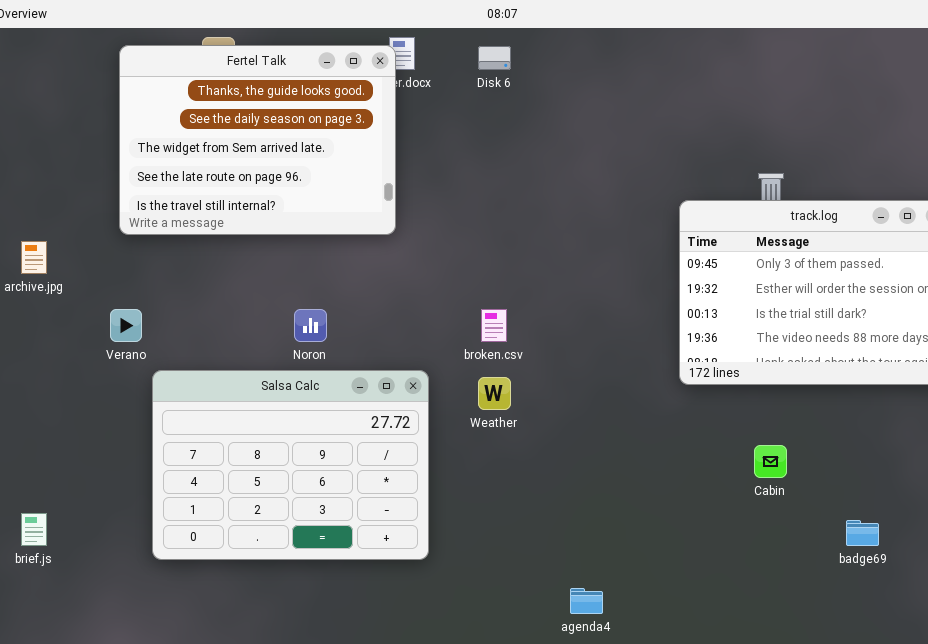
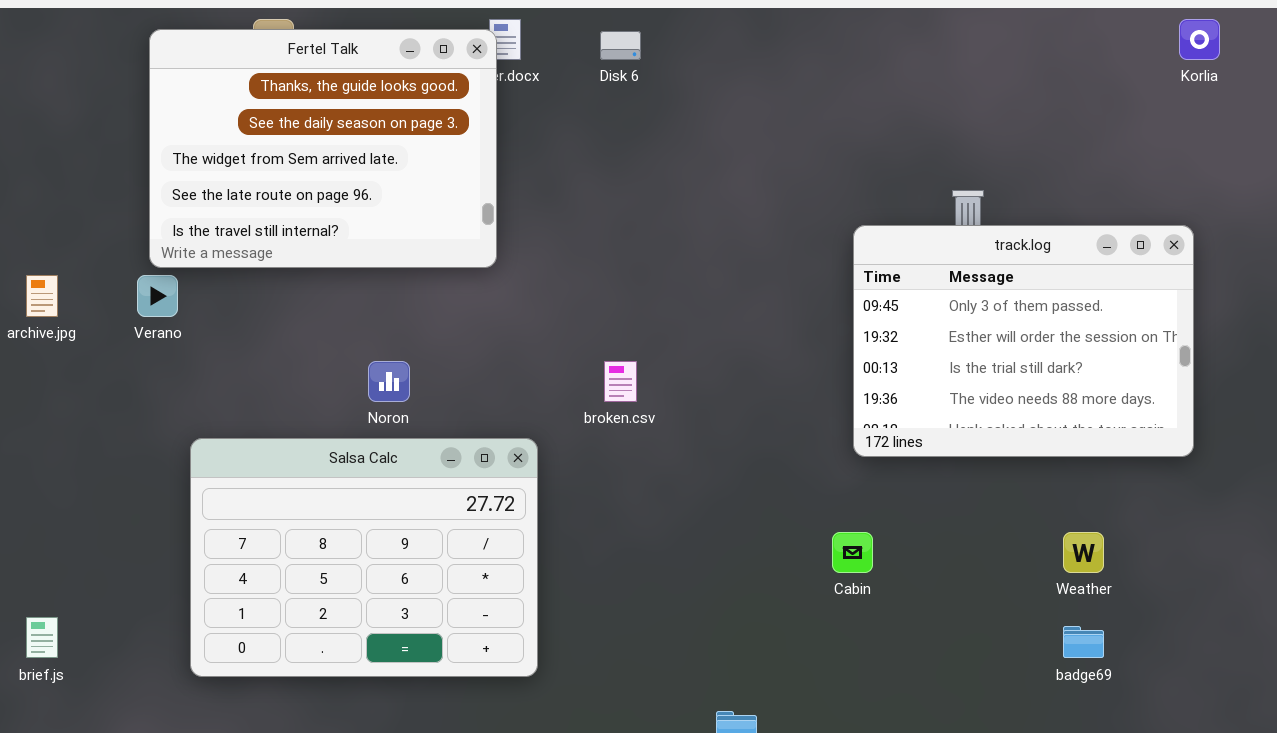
Verano: [110,309,142,342] -> [137,275,178,317], moved
Weather: [478,377,511,410] -> [1063,532,1104,573], moved
Cabin: [754,445,787,478] -> [832,532,873,573], moved

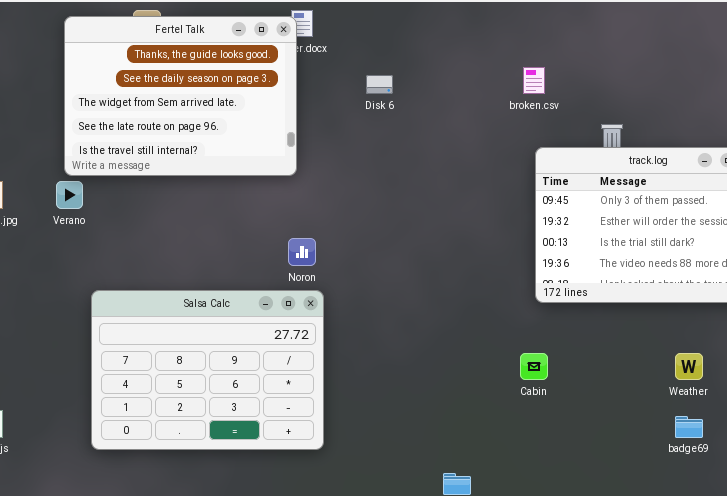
Disk 6: [600,31,641,60] -> [366,75,393,94], moved
Noron: [368,361,410,402] -> [288,238,316,266], moved
broken.csv: [604,361,637,402] -> [523,67,545,94], moved

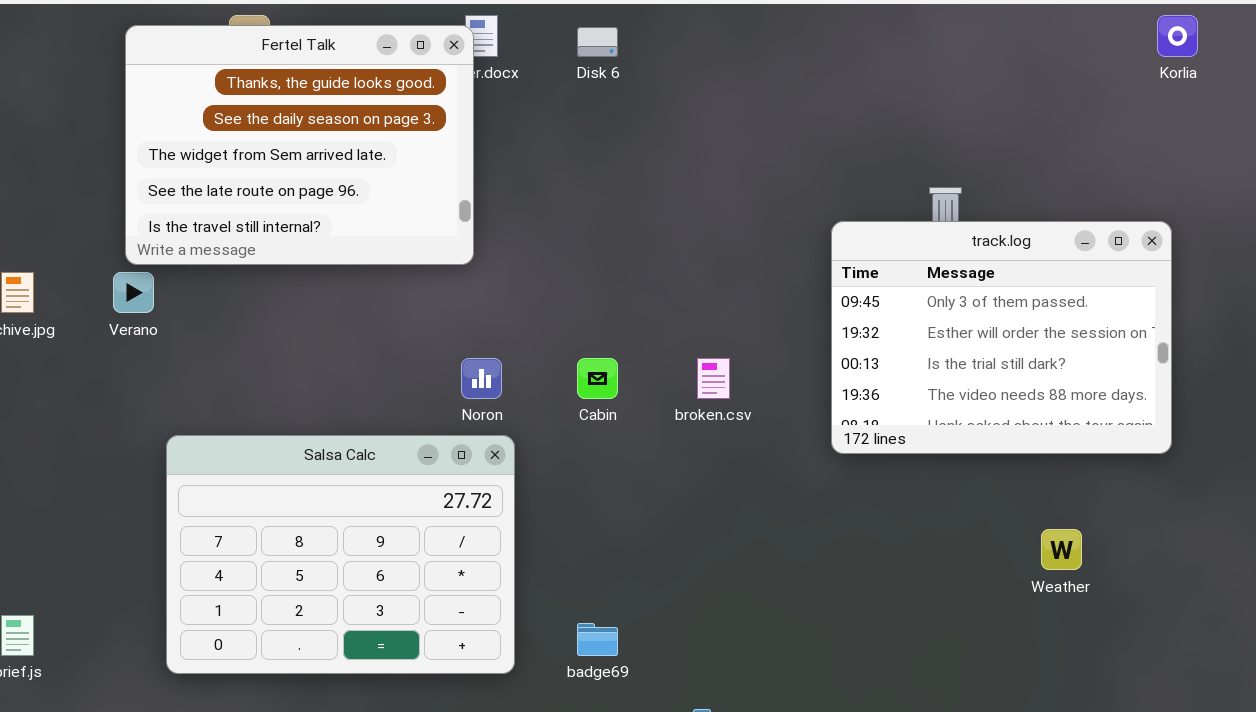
broken.csv: [523,67,545,94] -> [697,358,730,399], moved
Disk 6: [366,75,393,94] -> [577,27,618,57], moved
Cabin: [520,353,548,380] -> [577,358,618,399], moved
badge69: [675,416,703,438] -> [577,623,618,656], moved

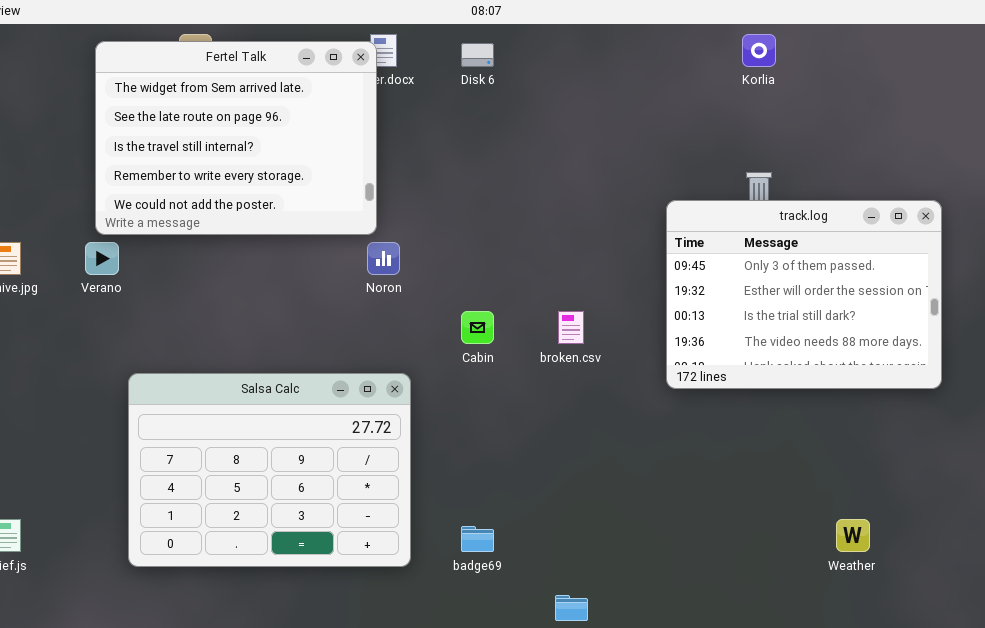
Korlia: [1157,15,1198,57] -> [742,34,776,67], moved
Fertel Talk: [125,25,474,265] -> [95,41,377,235], scrolled down 2 rows
Noron: [461,358,502,399] -> [367,242,400,275], moved
Weather: [1041,529,1082,570] -> [836,519,870,552], moved

